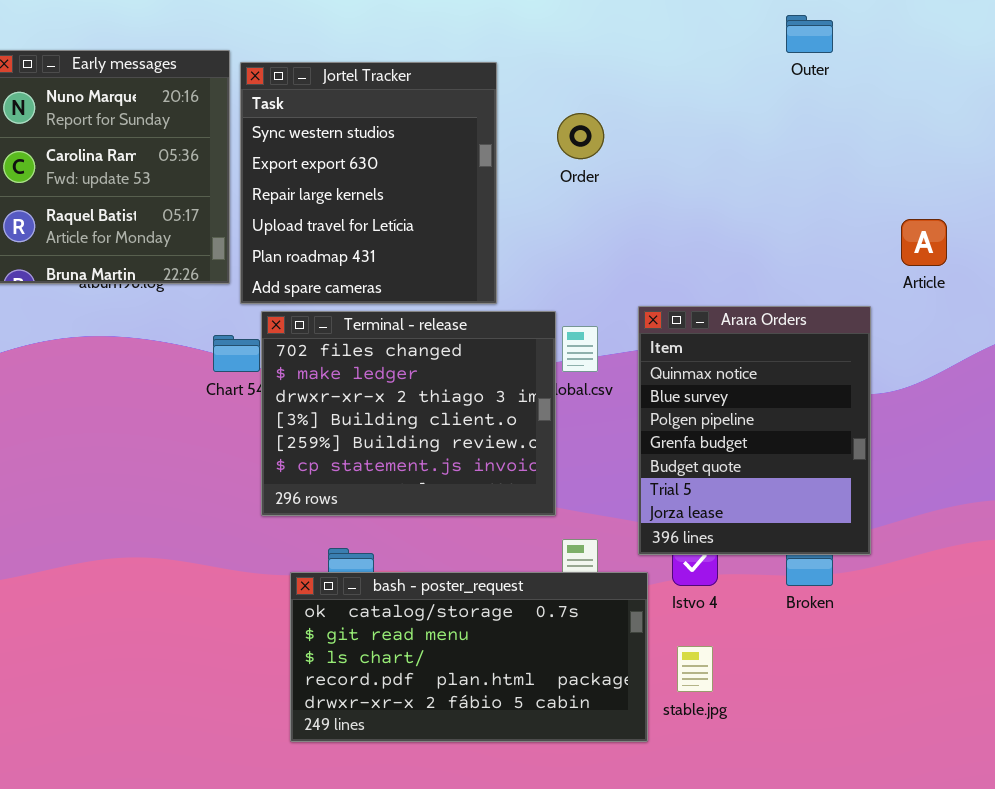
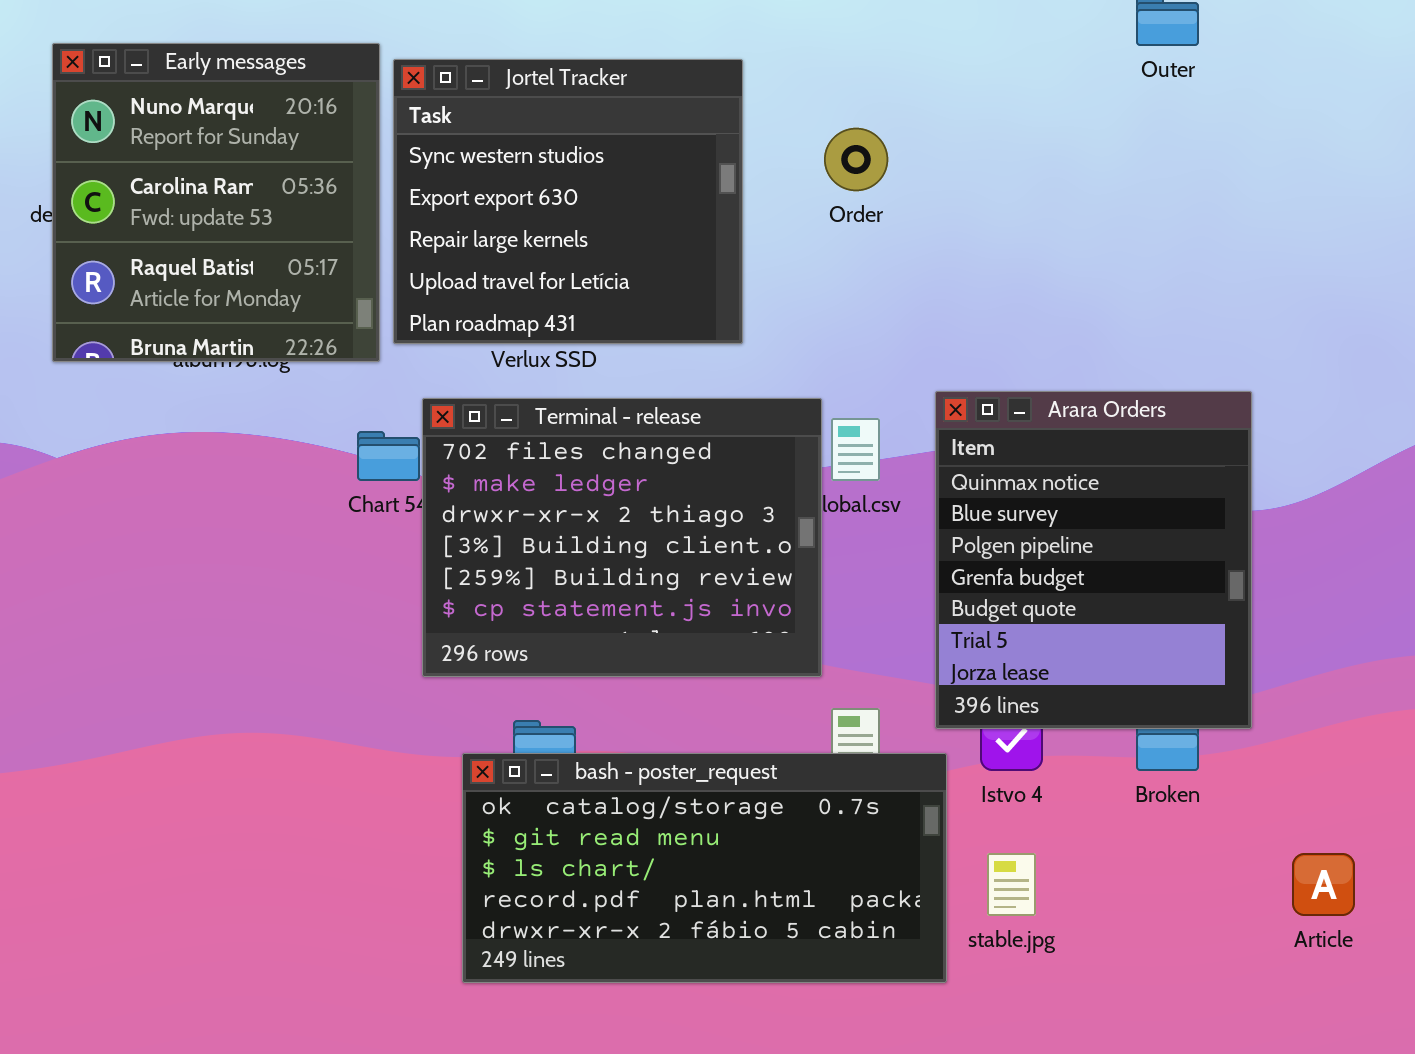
Jortel Tracker: [240,62,497,304] -> [393,59,743,344], resized
Article: [901,219,947,266] -> [1292,853,1355,916], moved

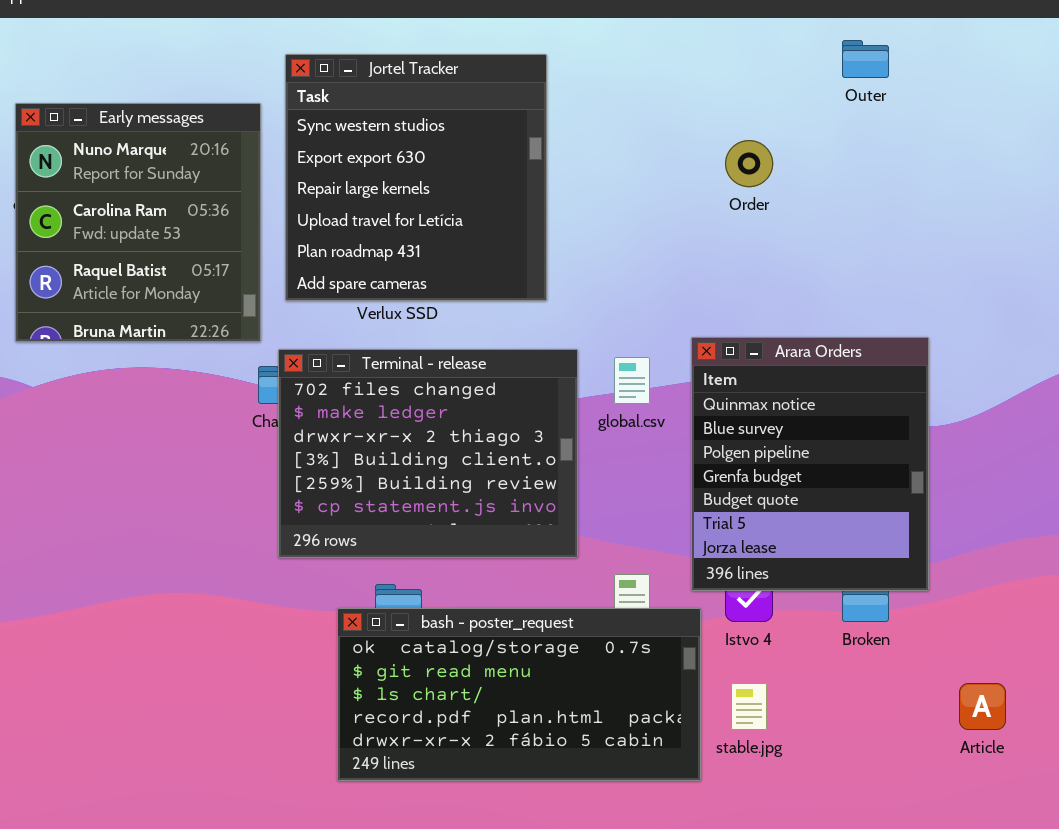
Early messages: [52,43,380,362] -> [15,103,261,342], moved
Jortel Tracker: [393,59,743,344] -> [285,54,547,301], resized
Order: [824,128,888,191] -> [725,140,773,187], moved
Terminal - release: [422,398,822,677] -> [278,349,578,558], moved

